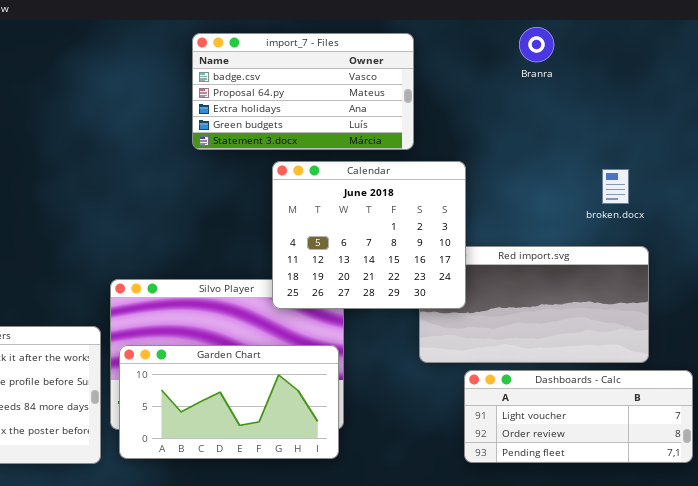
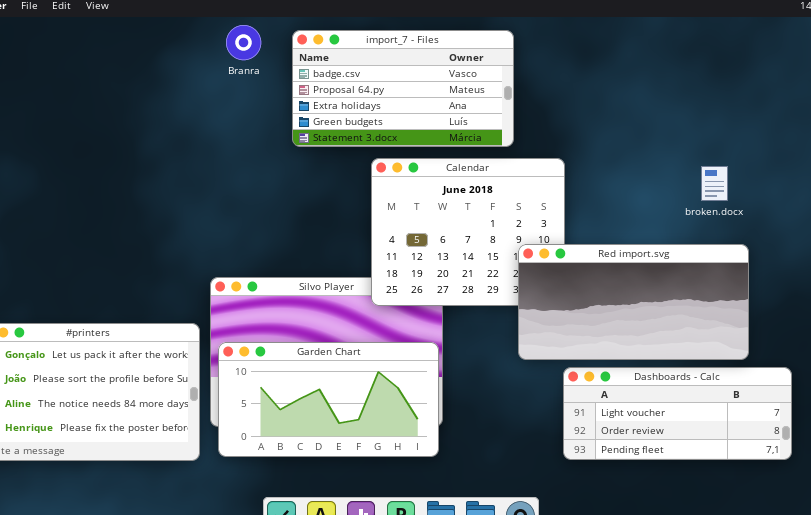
Branra: [519,27,554,62] -> [226,25,261,60], moved
Red import.svg: [419,246,649,363] -> [518,244,749,360], raised

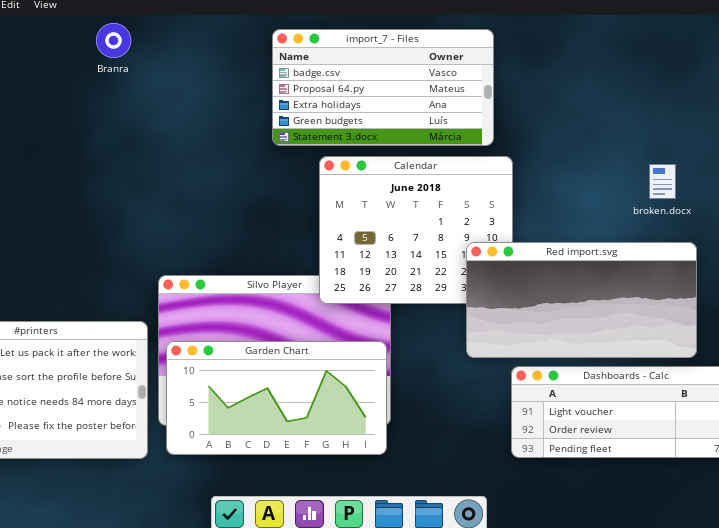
Branra: [226,25,261,60] -> [96,23,131,58], moved
import_7 - Files: [292,30,514,147] -> [272,29,494,146], moved

